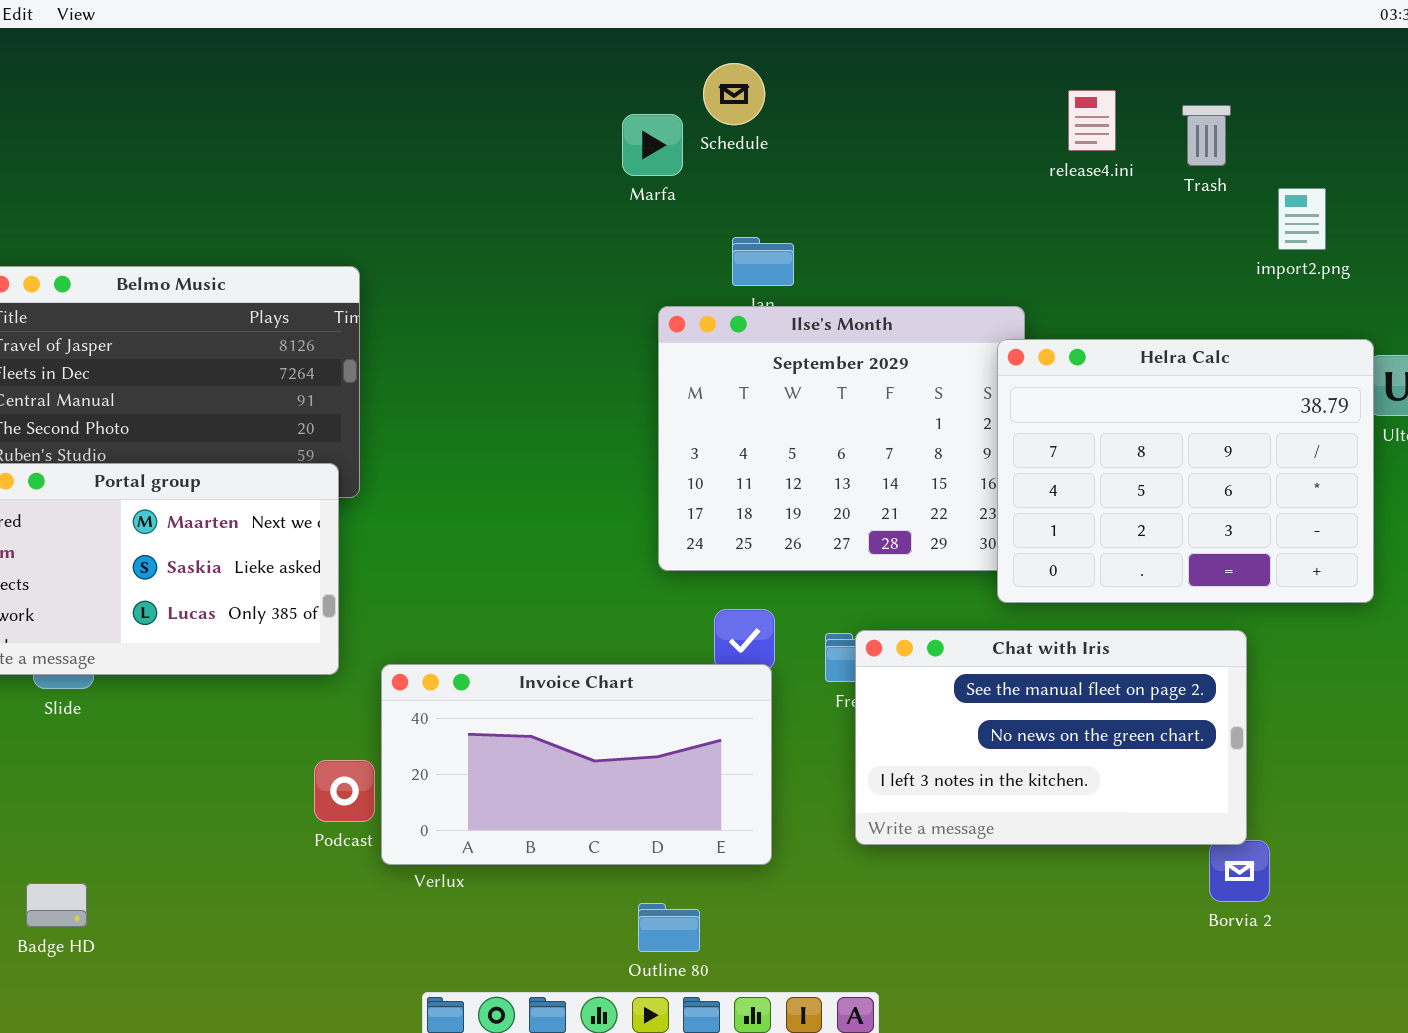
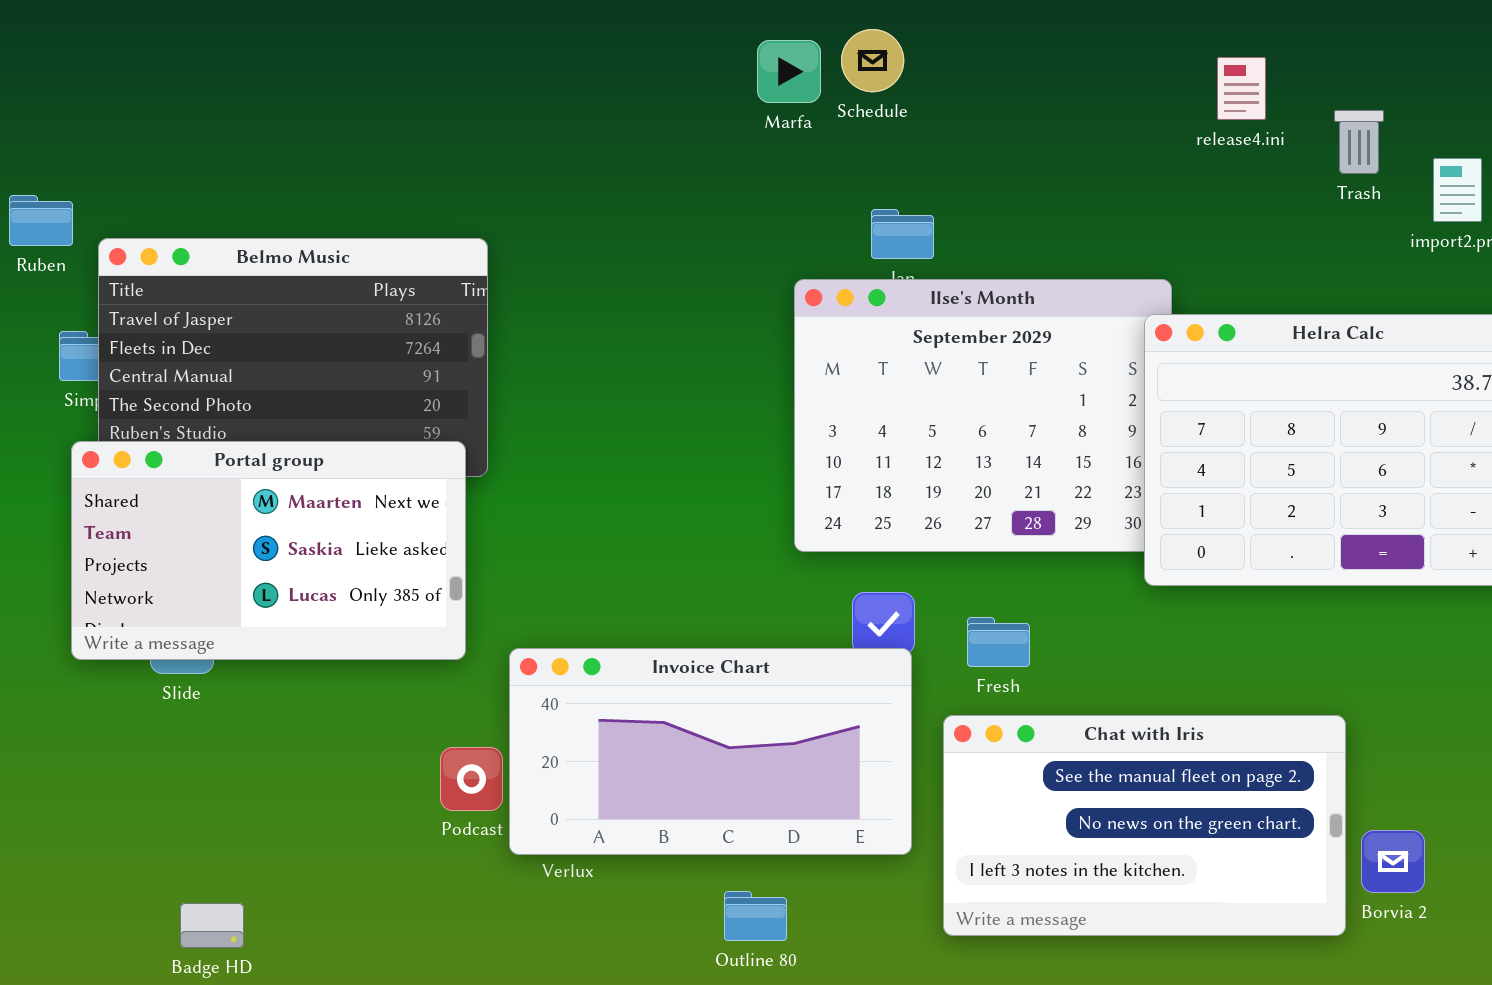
Trash: [1182,105,1231,166] -> [1334,110,1384,174], moved
Marfa: [622,114,683,176] -> [757,40,821,103], moved
Chat with Iris: [855,630,1247,845] -> [943,715,1346,936], moved
Badge HD: [26,883,87,927] -> [180,903,244,948], moved
Outline 80: [638,903,700,952] -> [724,891,787,941], moved

